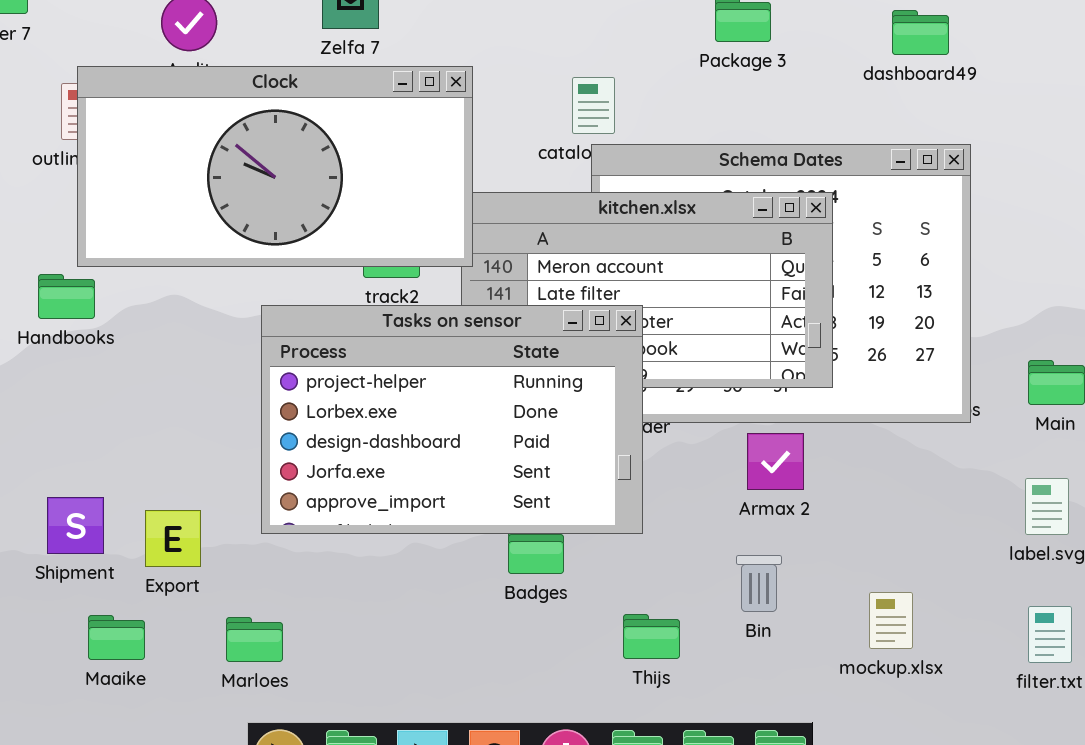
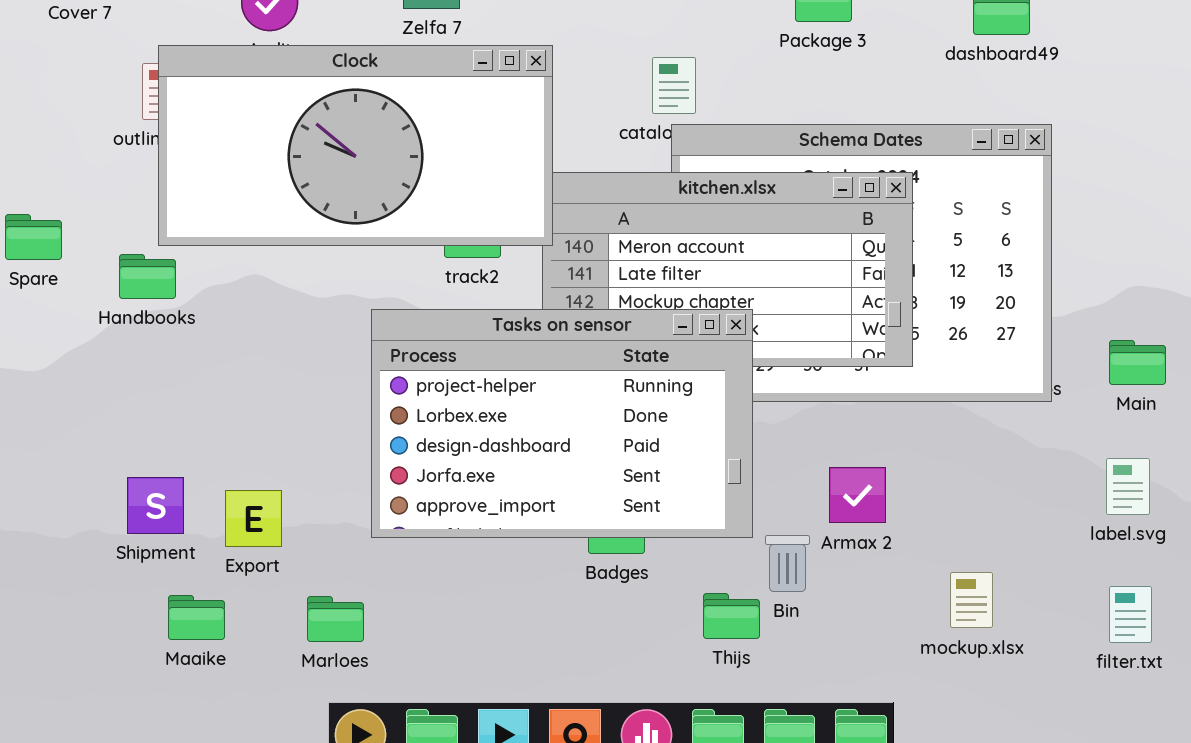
Tasks on sensor: [261,305,643,534] -> [371,309,753,538], moved
Armax 2: [747,433,804,490] -> [829,467,886,523], moved
Bin: [736,555,782,612] -> [765,535,810,592], moved

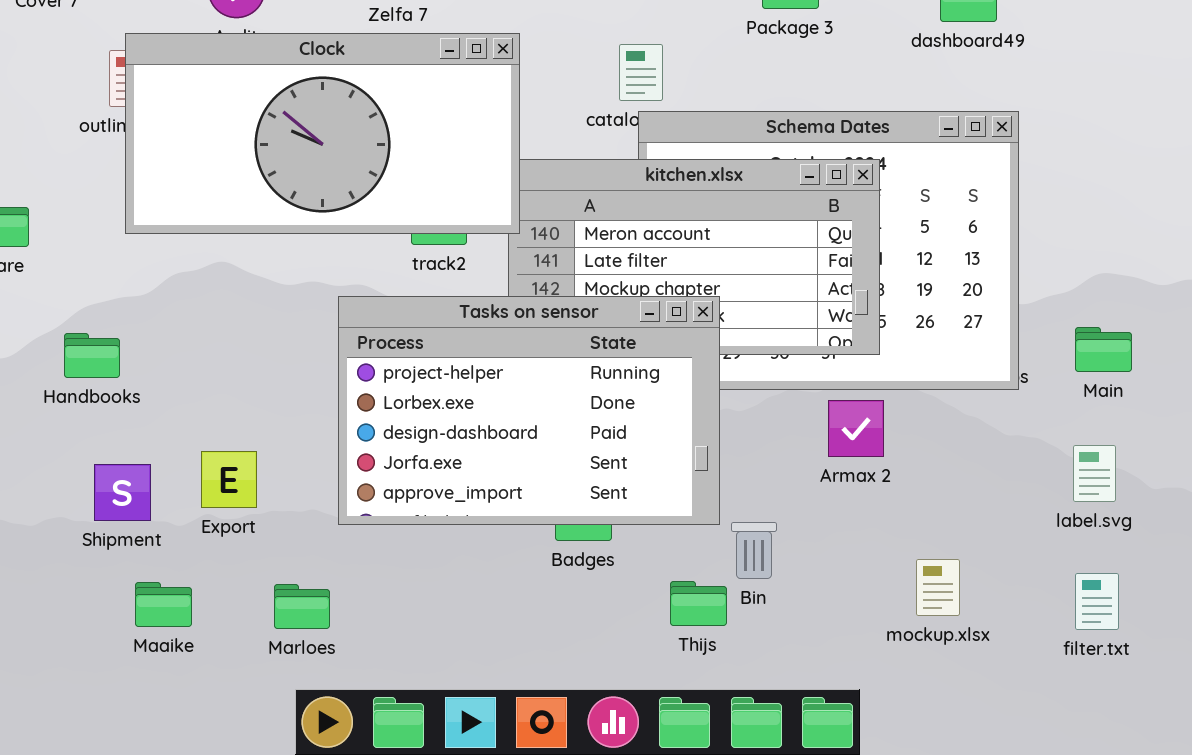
Handbooks: [119,254,176,299] -> [64,333,120,378], moved
Armax 2: [829,467,886,523] -> [828,400,884,457], moved
Export: [225,490,282,547] -> [201,451,257,508], moved

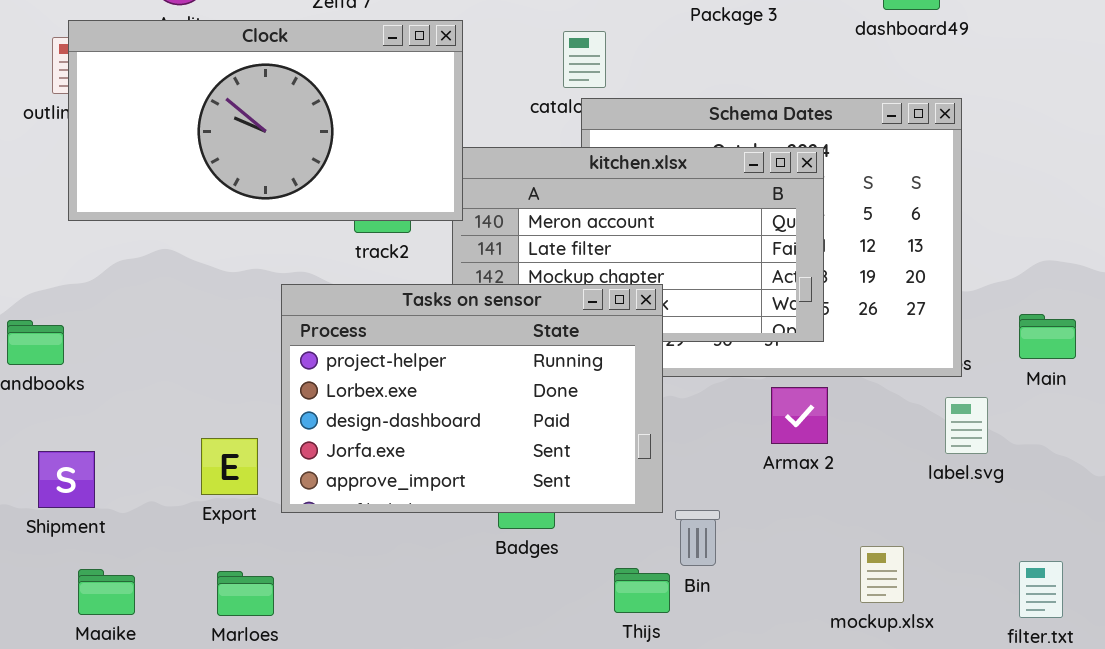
label.svg: [1073,445,1116,502] -> [945,397,988,454], moved
Export: [201,451,257,508] -> [201,438,258,495], moved

